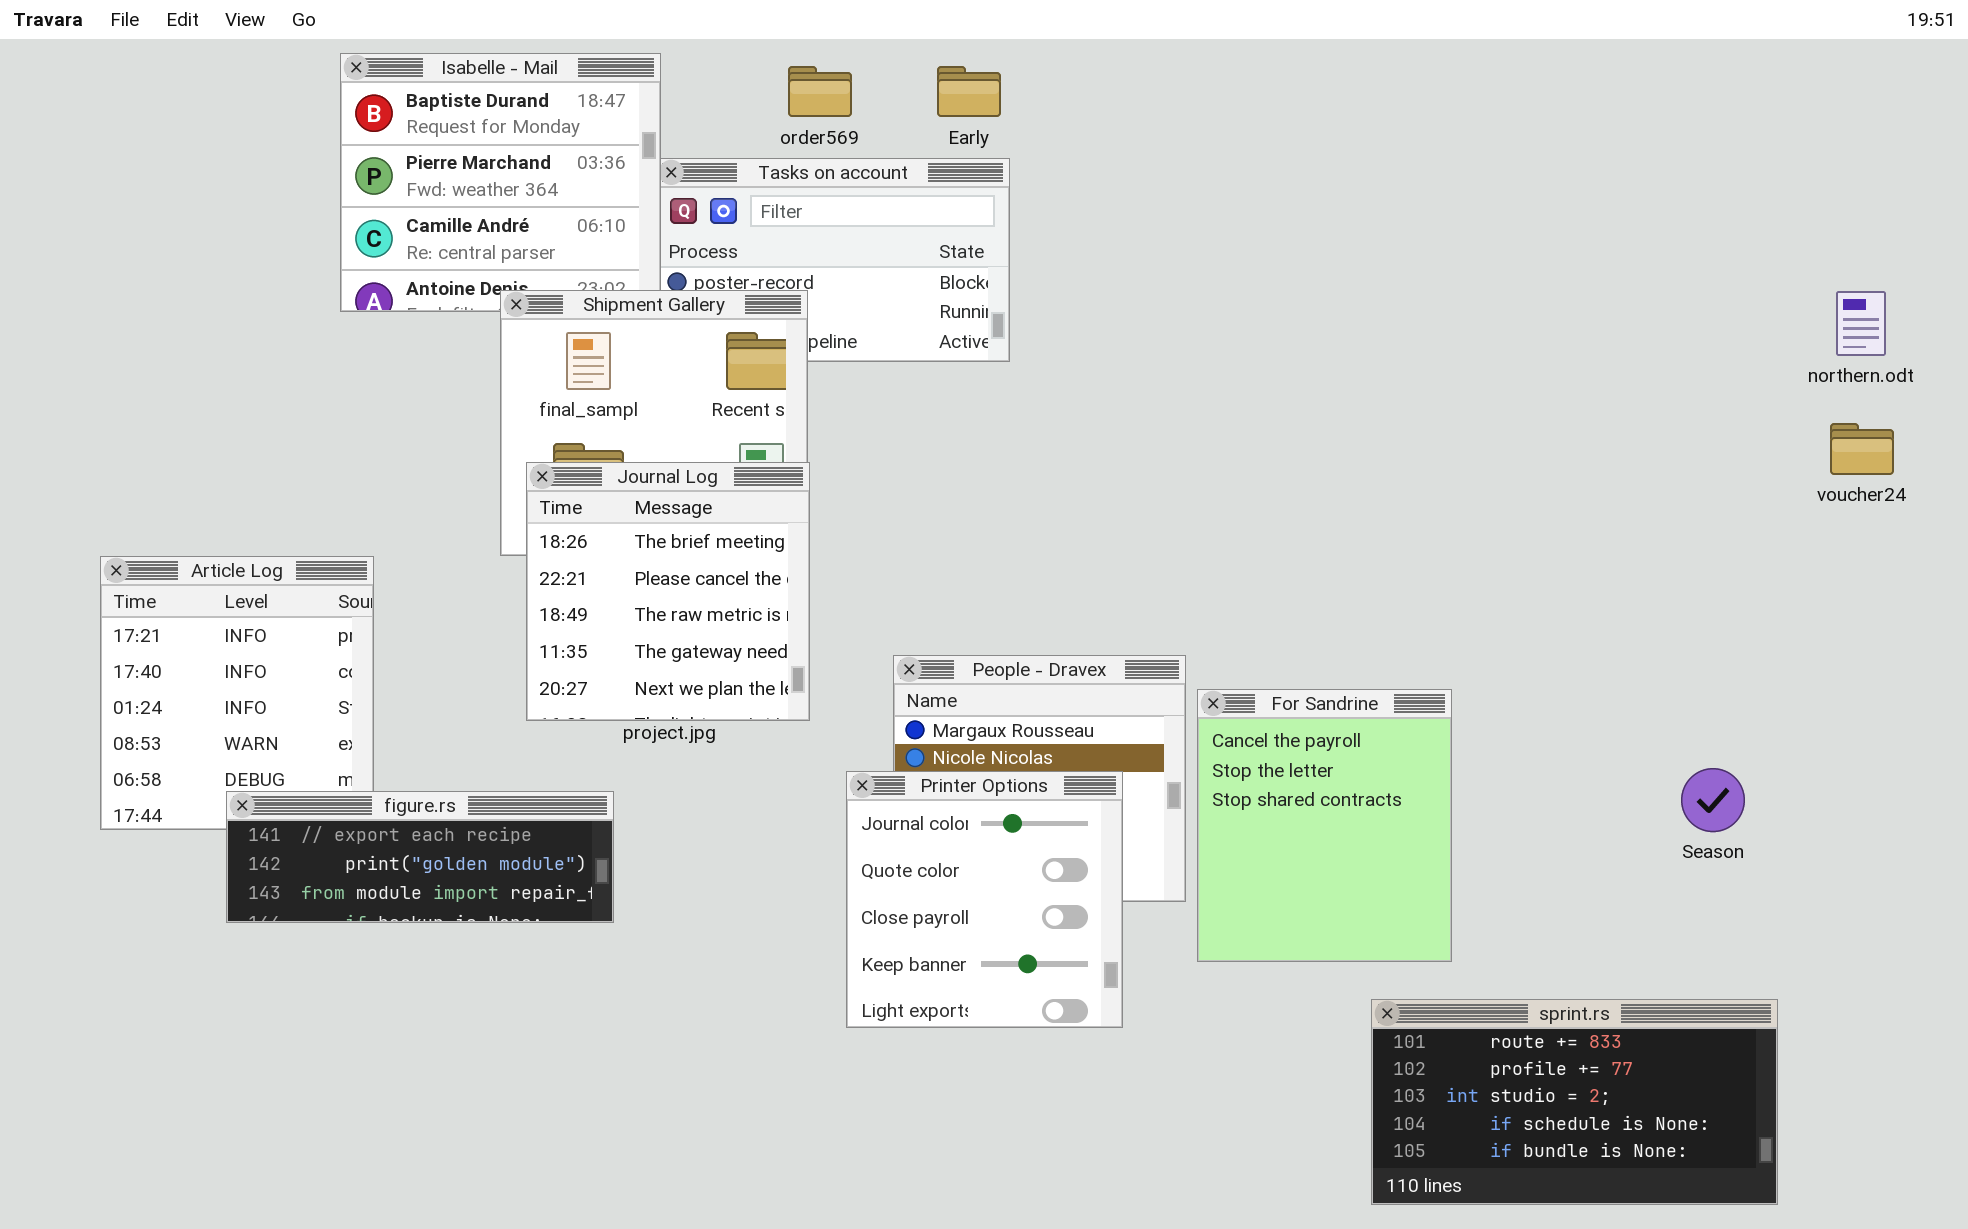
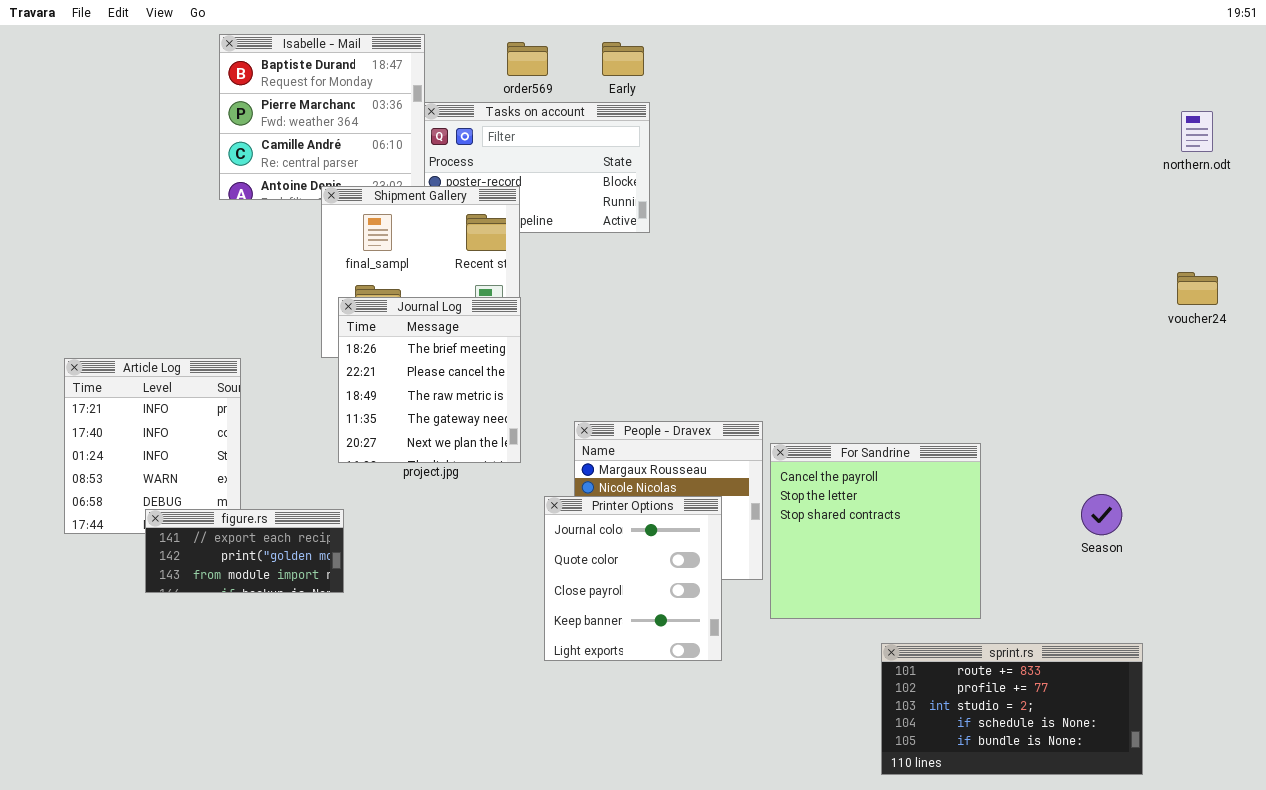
northern.odt: [1836,291,1886,356] -> [1181,111,1213,152], moved
For Sandrine: [1197,689,1452,962] -> [770,443,981,619], resized
figure.rs: [226,791,614,923] -> [145,509,344,593], resized

